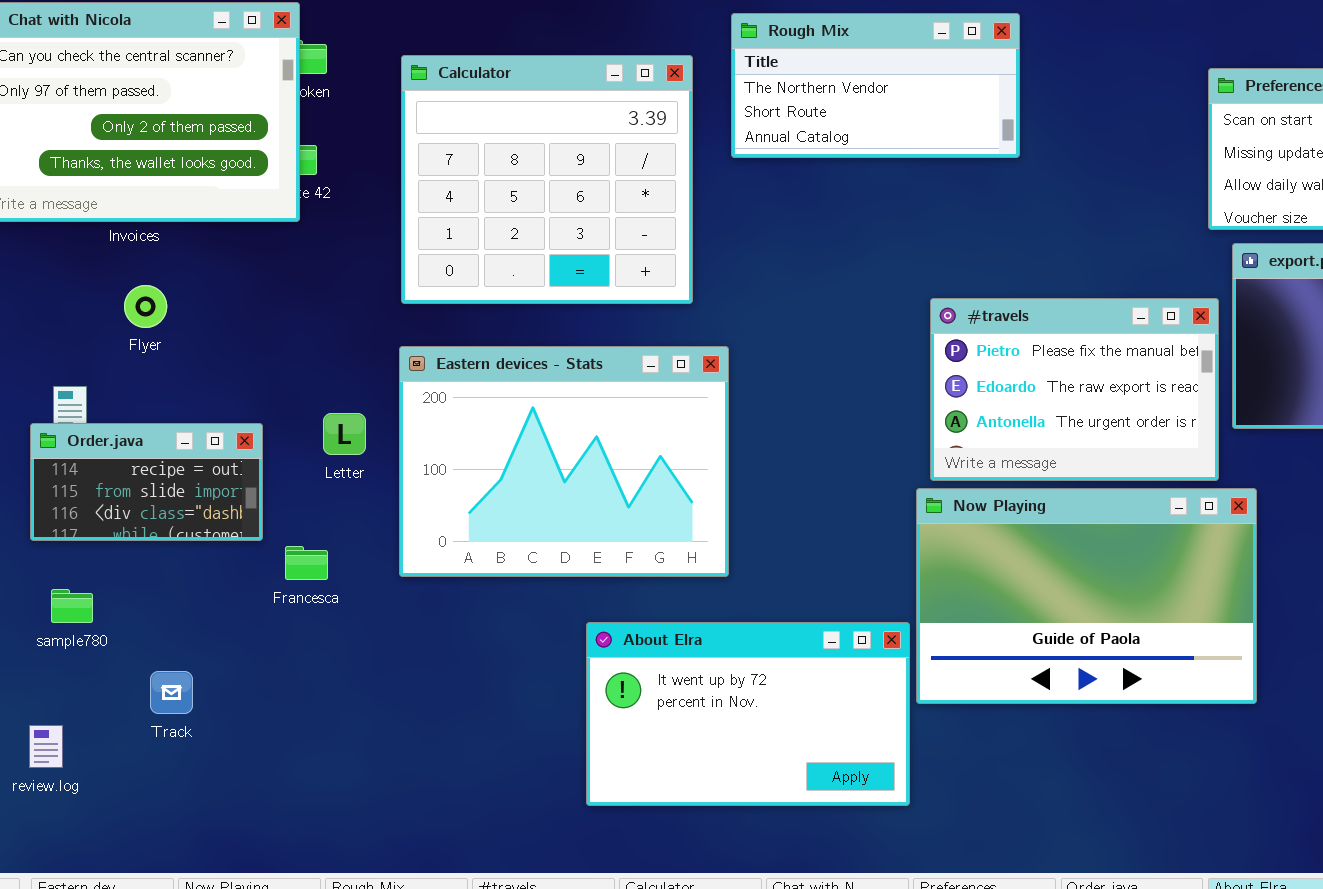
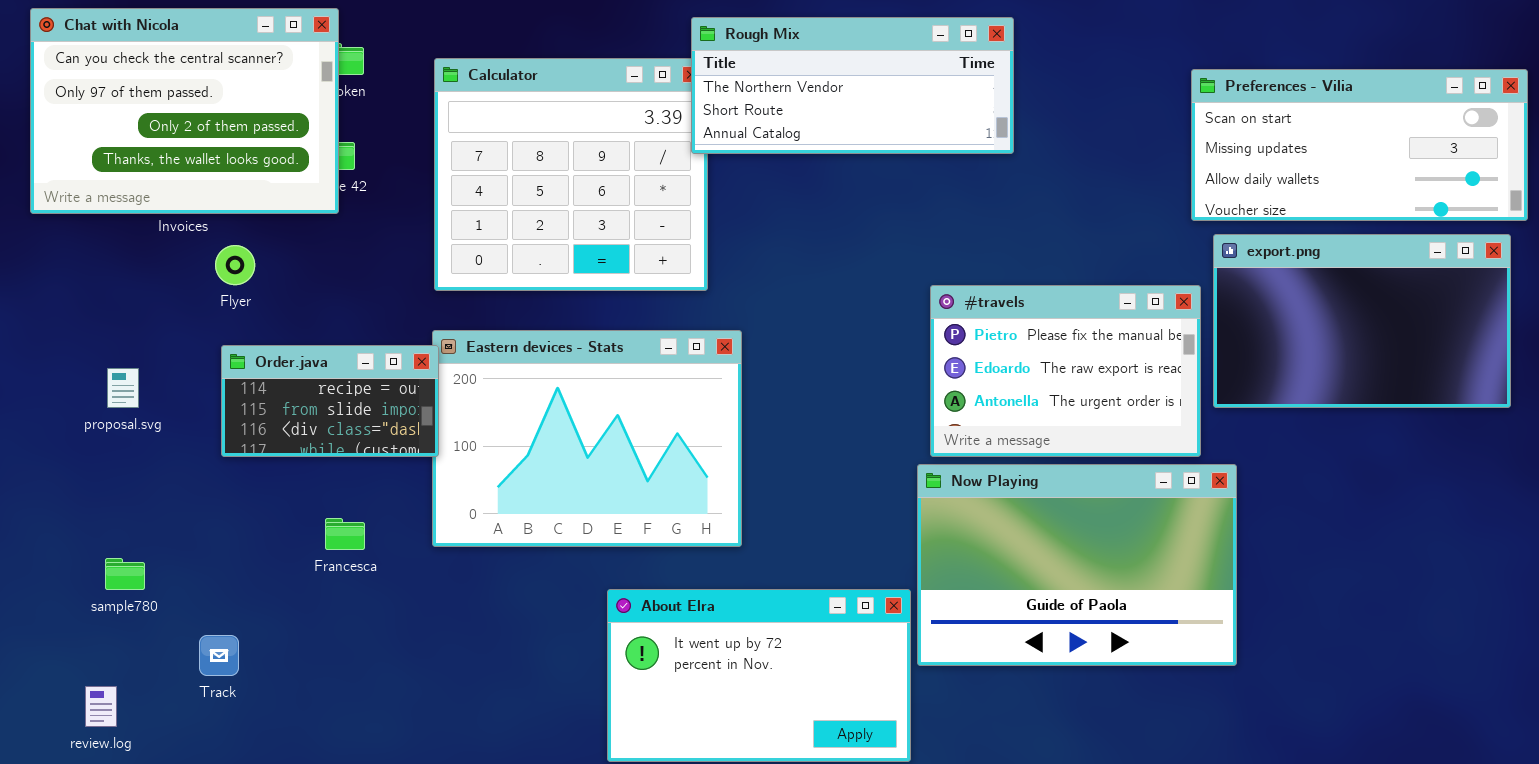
Rough Mix: [731,13,1020,158] -> [691,17,1014,154], resized
Flyer: [124,285,167,328] -> [215,245,255,285], moved
Order.java: [30,423,263,541] -> [221,345,439,457], moved

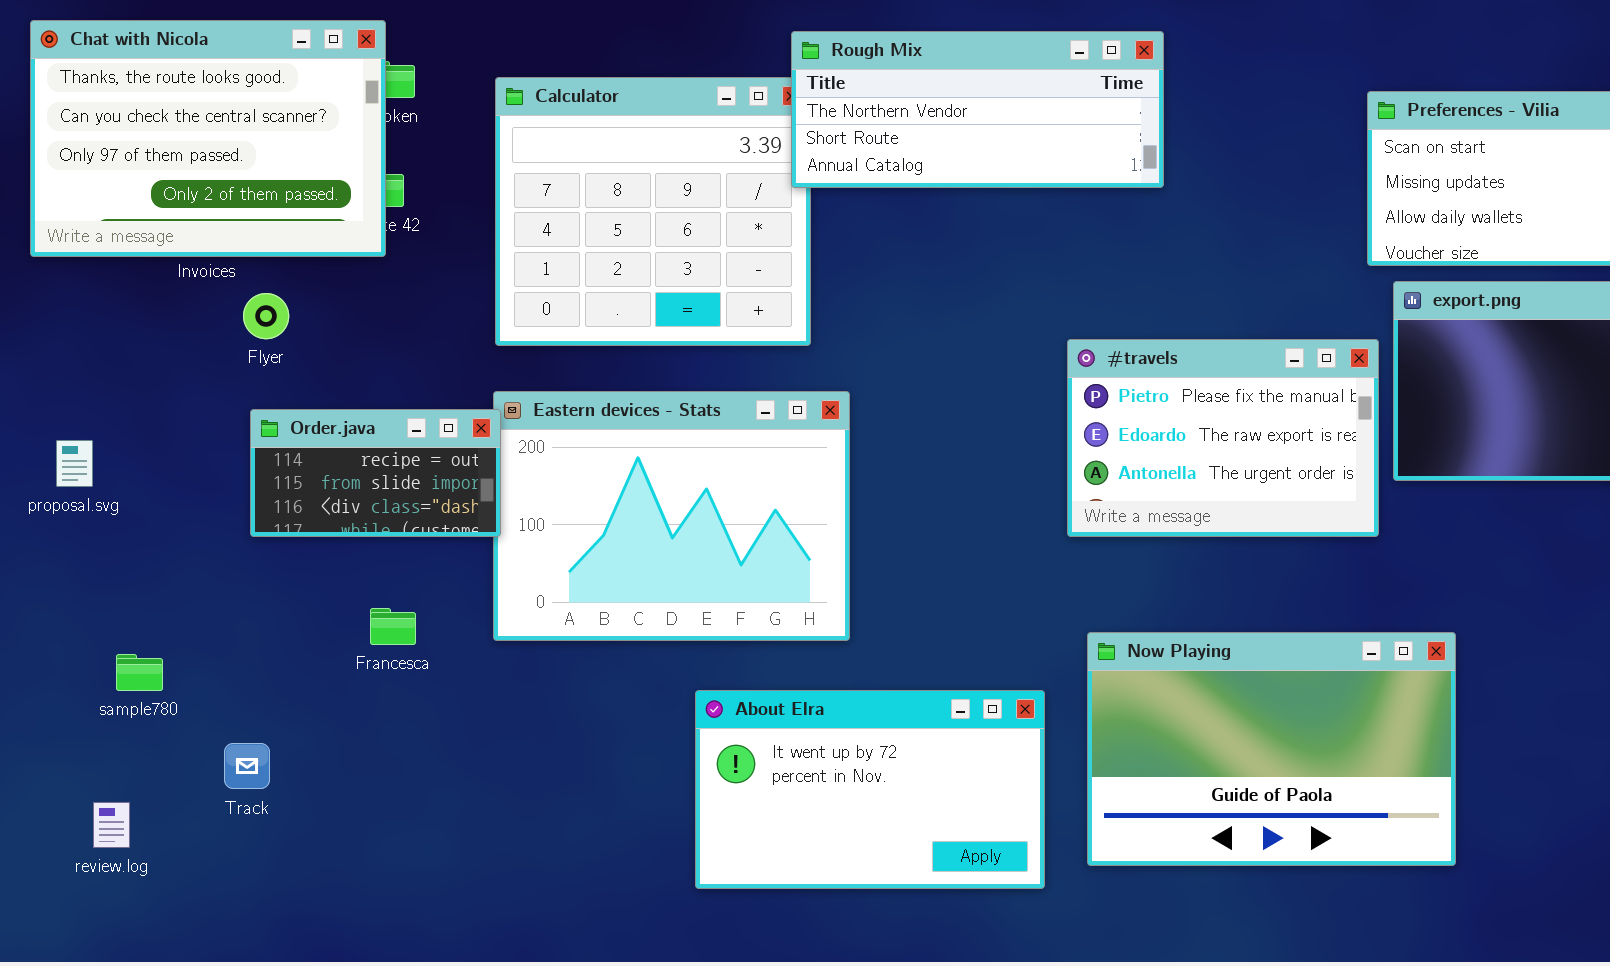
Chat with Nicola: [30,8,339,214] -> [30,20,386,257], scrolled up 1 row
proposal.svg: [107,368,139,408] -> [56,440,93,487], moved
Now Playing: [917,464,1237,666] -> [1087,632,1456,866], moved

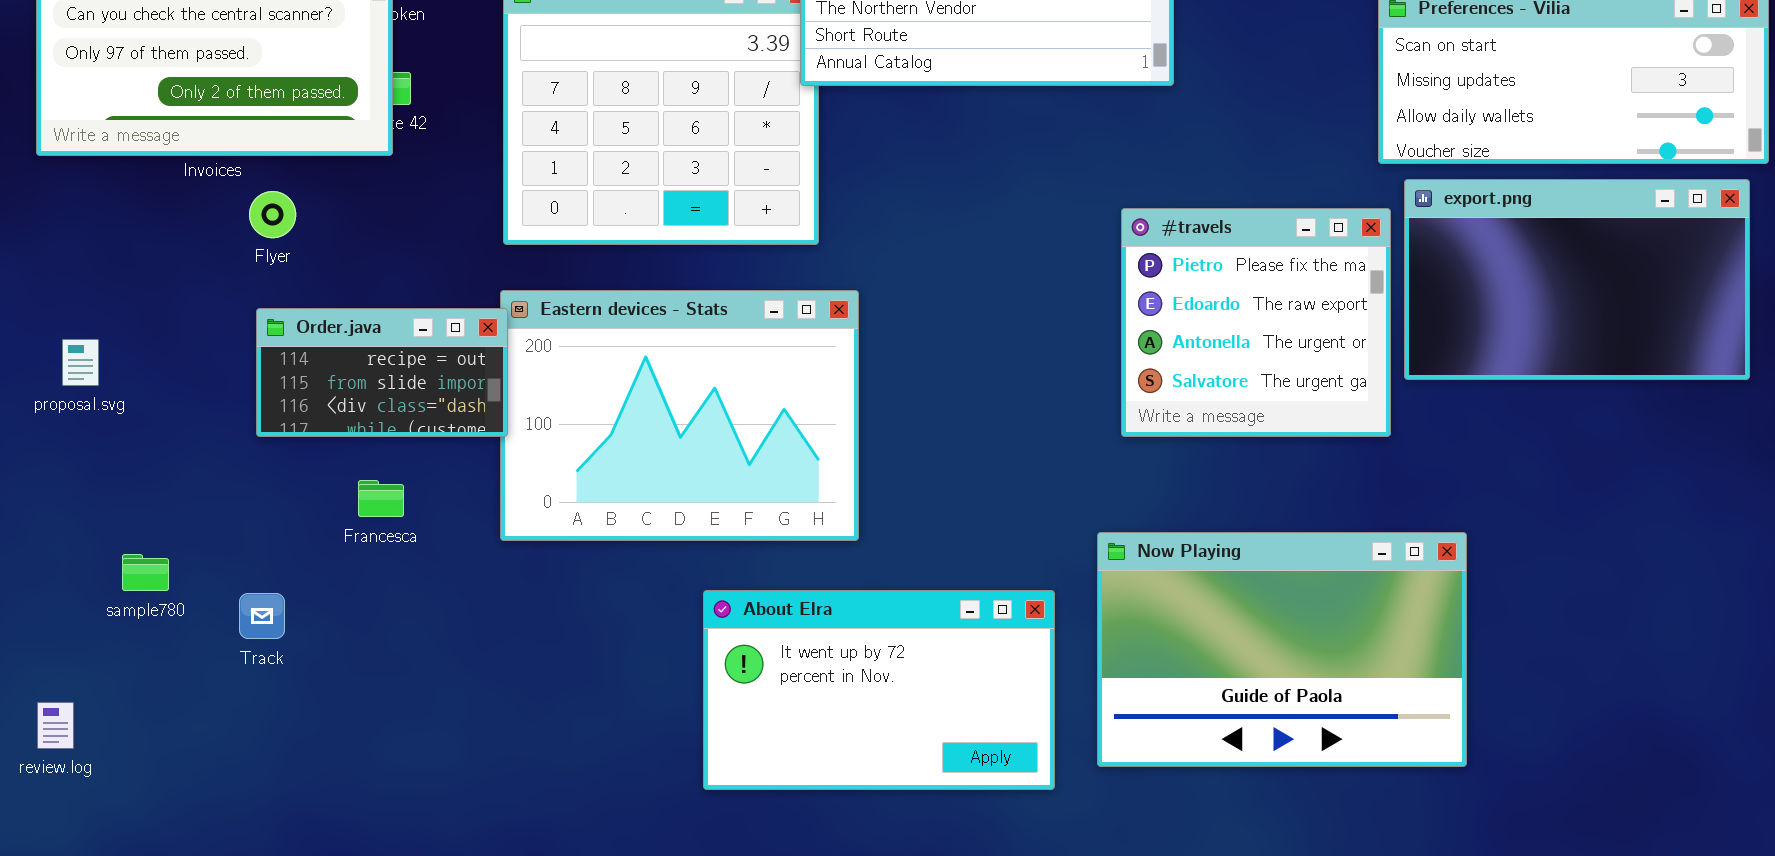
#travels: [1067,339,1379,537] -> [1121,208,1391,437], resized
Francesca: [370,608,416,645] -> [358,480,404,517], moved
Track: [224,743,270,789] -> [239,593,285,639], moved
review.log: [93,802,130,848] -> [37,702,74,749], moved

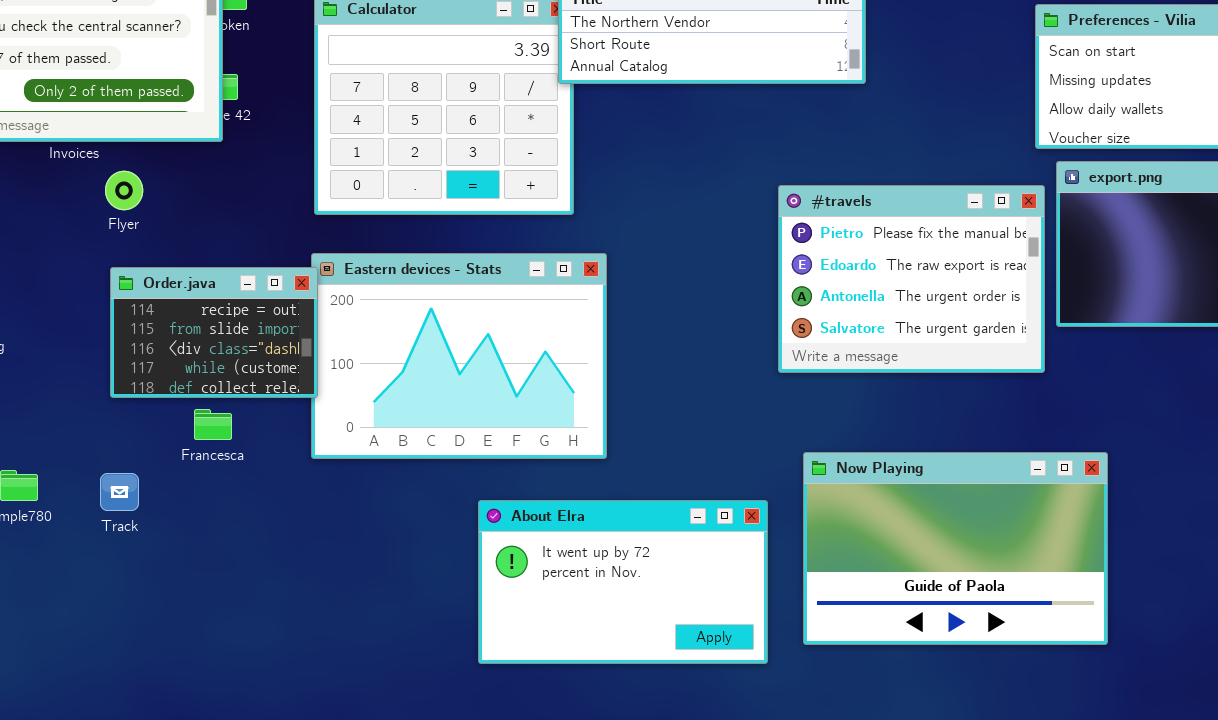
#travels: [1121,208,1391,437] -> [778,185,1045,373], resized
Order.java: [256,308,508,437] -> [110,267,318,398], resized
Track: [239,593,285,639] -> [100,473,139,511], moved

